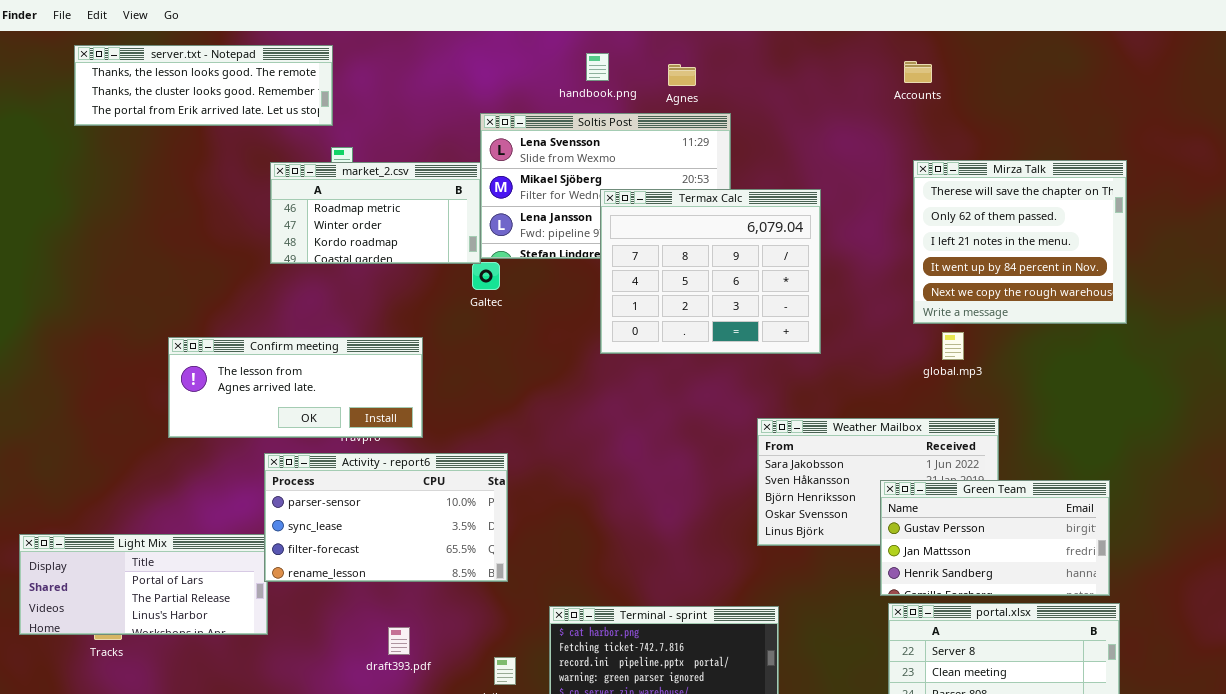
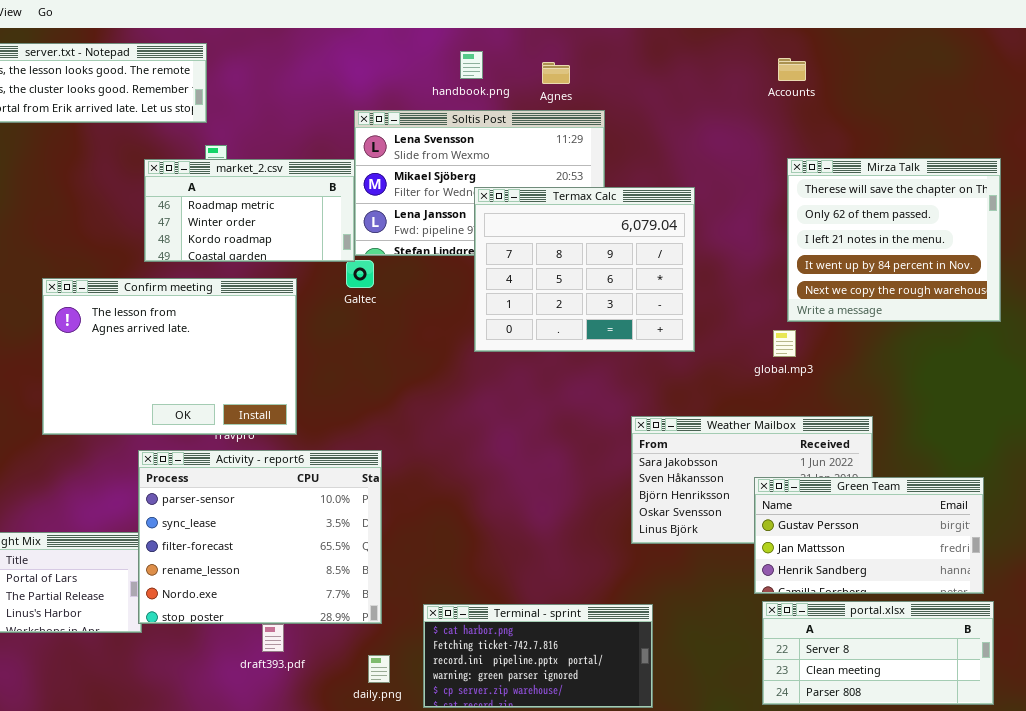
global.mp3: [942,332,964,360] -> [773,330,796,357], moved
Confirm meeting: [168,337,423,438] -> [42,278,297,435], resized
Activity - report6: [264,453,508,582] -> [138,450,382,624], resized

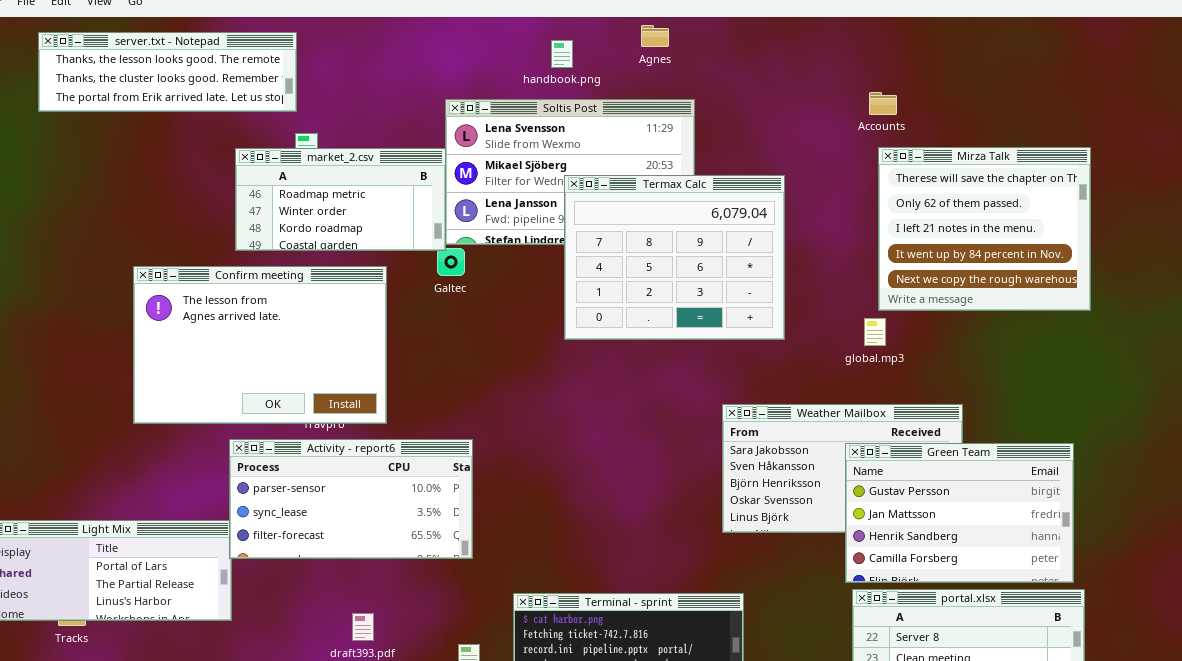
Accounts: [778,58,806,81] -> [869,92,897,115], moved
Agnes: [542,62,570,84] -> [641,25,669,47], moved
Activity - report6: [138,450,382,624] -> [229,439,473,559], resized
Green Team: [754,477,984,594] -> [845,443,1074,583], resized

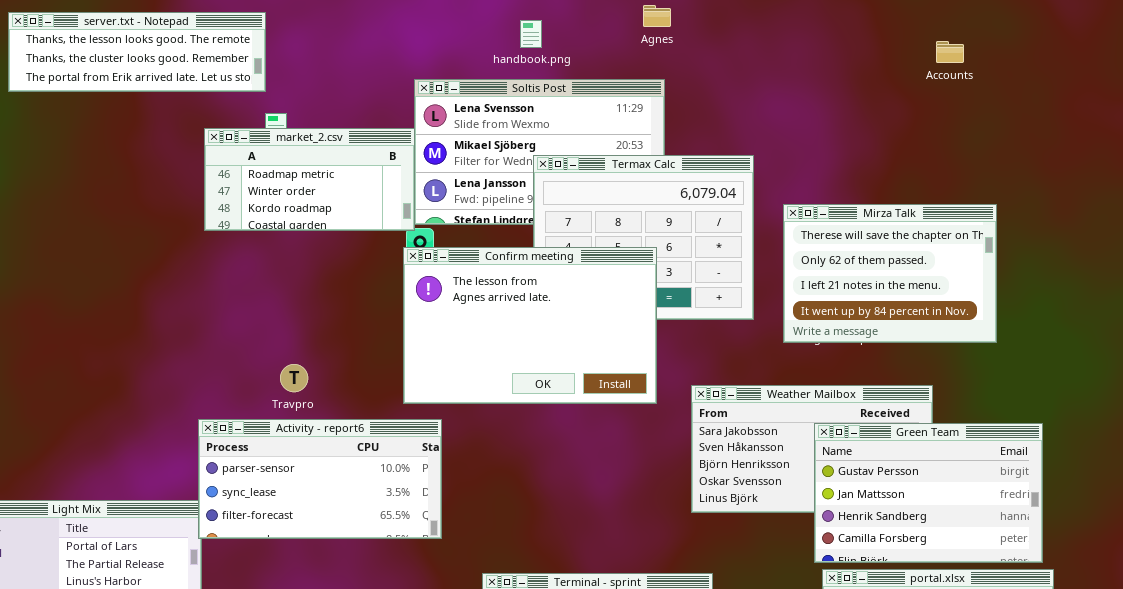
Agnes: [641,25,669,47] -> [643,5,671,27], moved
Accounts: [869,92,897,115] -> [936,41,964,63], moved
Mirza Talk: [878,147,1091,311] -> [783,204,997,343], moved, resized
Confirm meeting: [133,266,387,424] -> [403,247,657,404], moved

